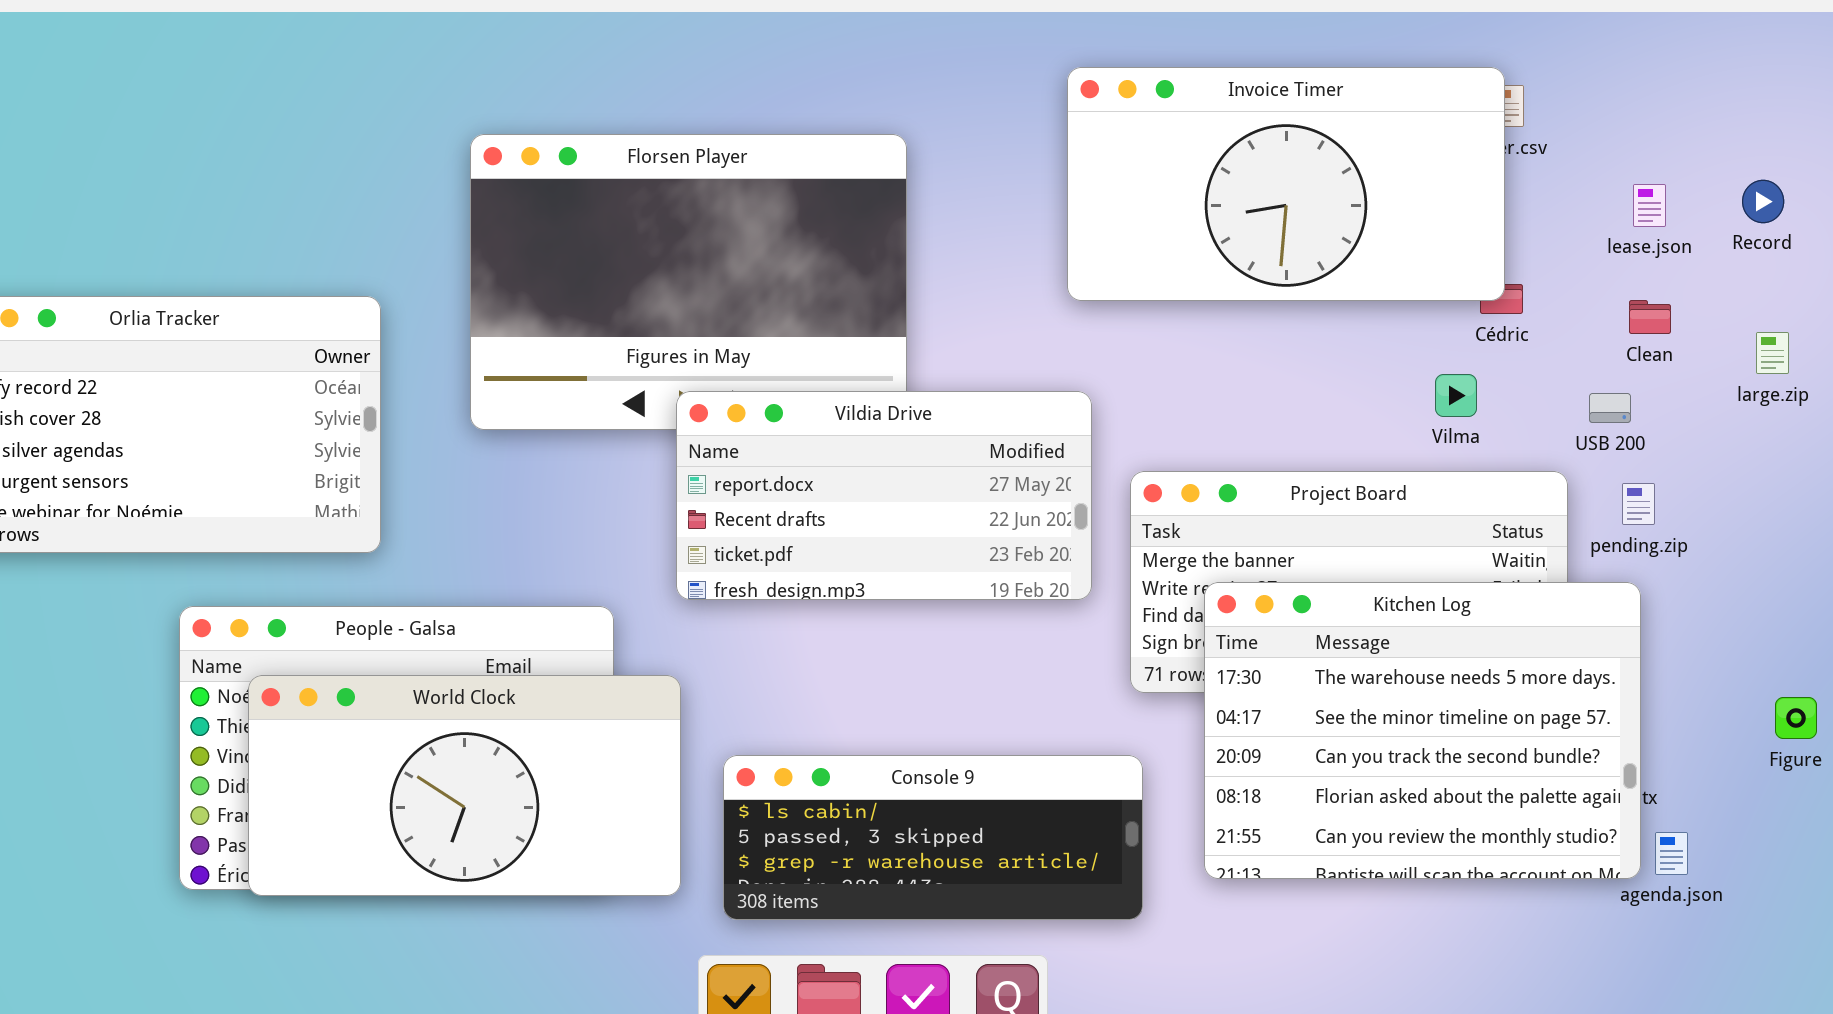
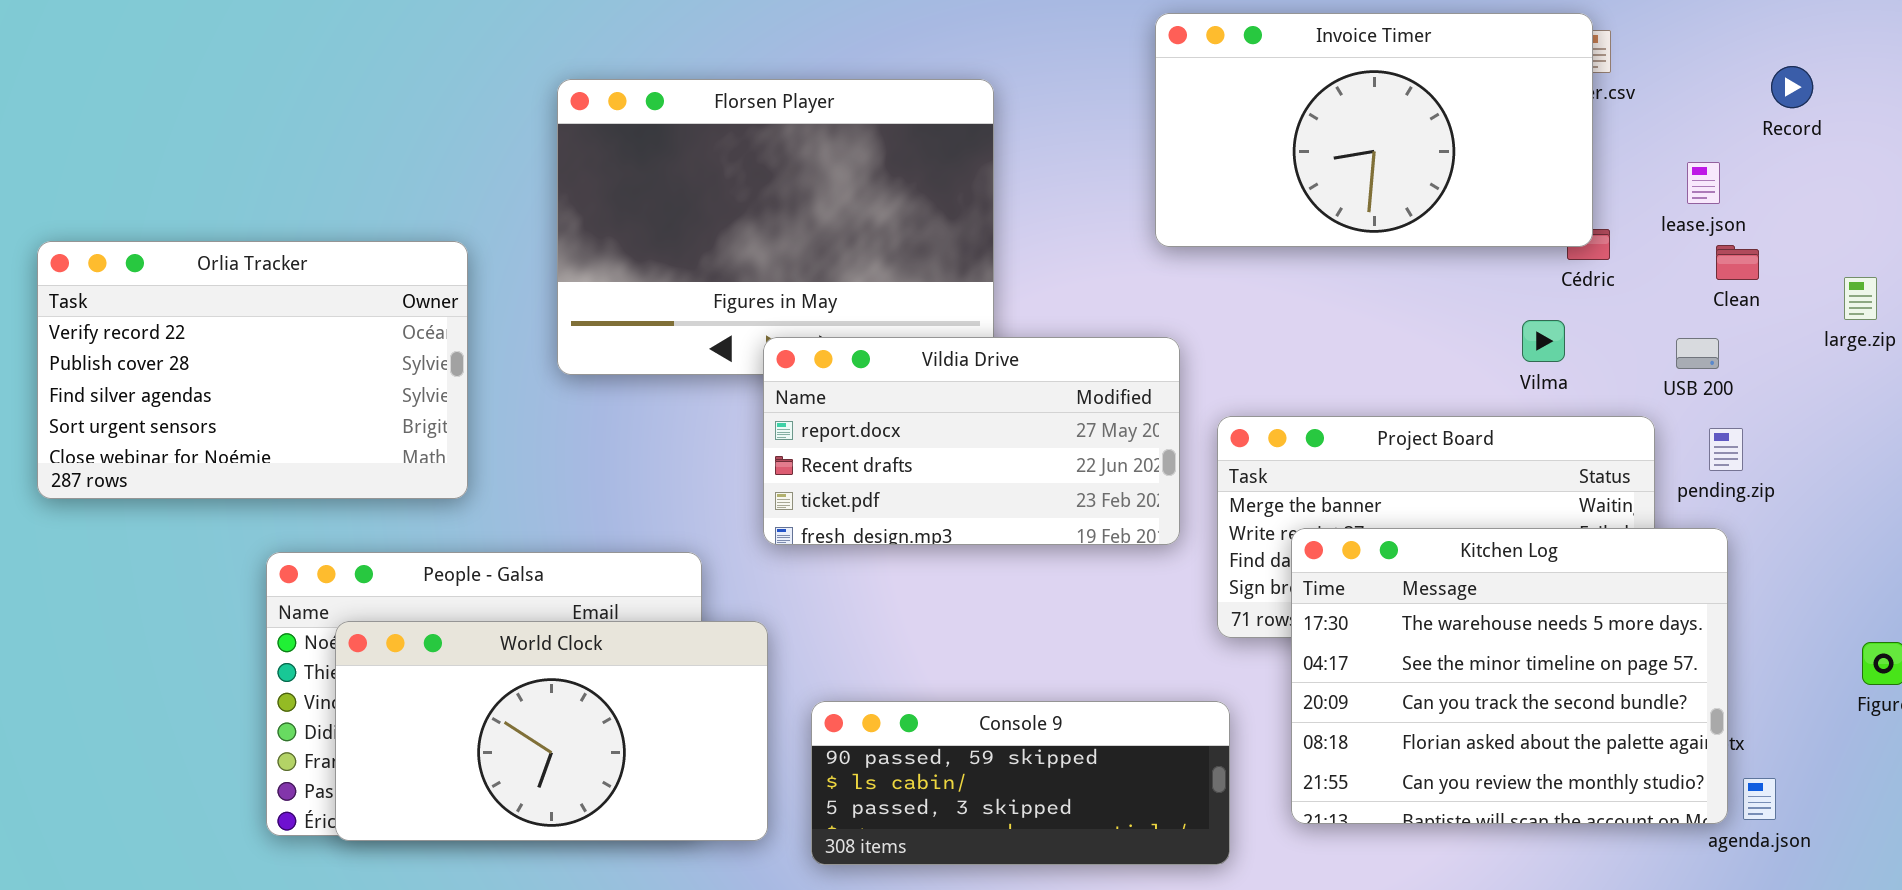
Record: [1742,180,1784,223] -> [1771,66,1813,108], moved
lease.json: [1633,184,1666,227] -> [1687,162,1720,204], moved
Console 9: [723,755,1143,920] -> [811,701,1230,865], scrolled up 1 row

